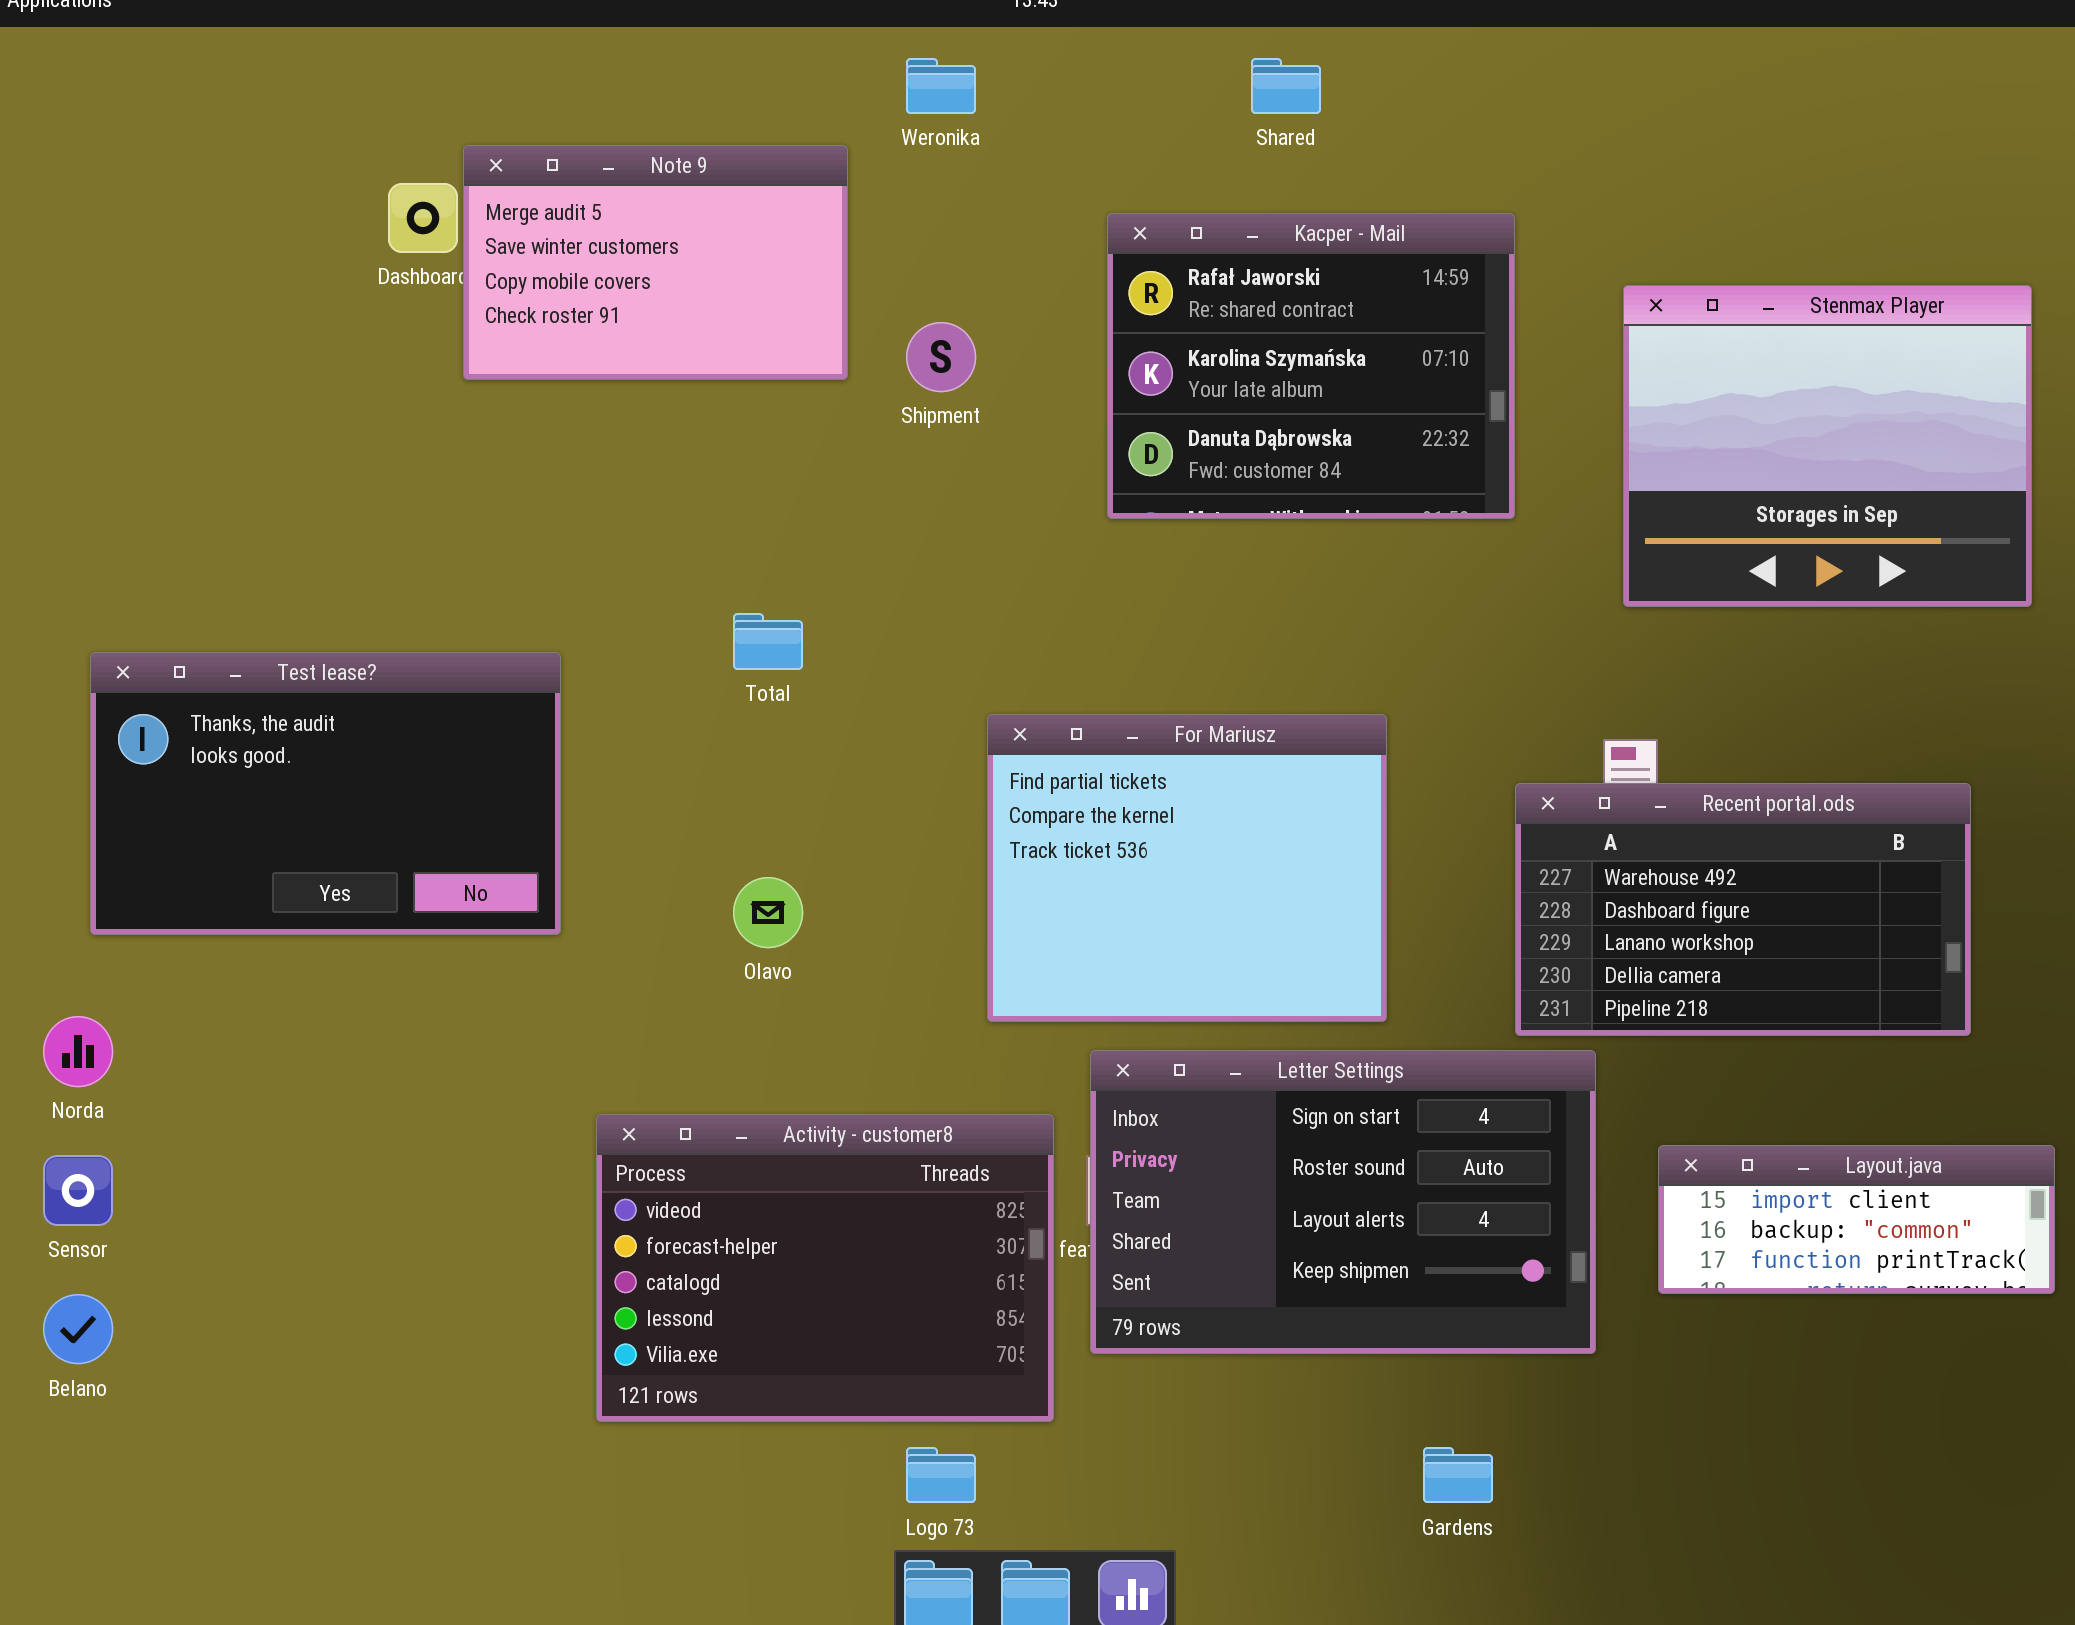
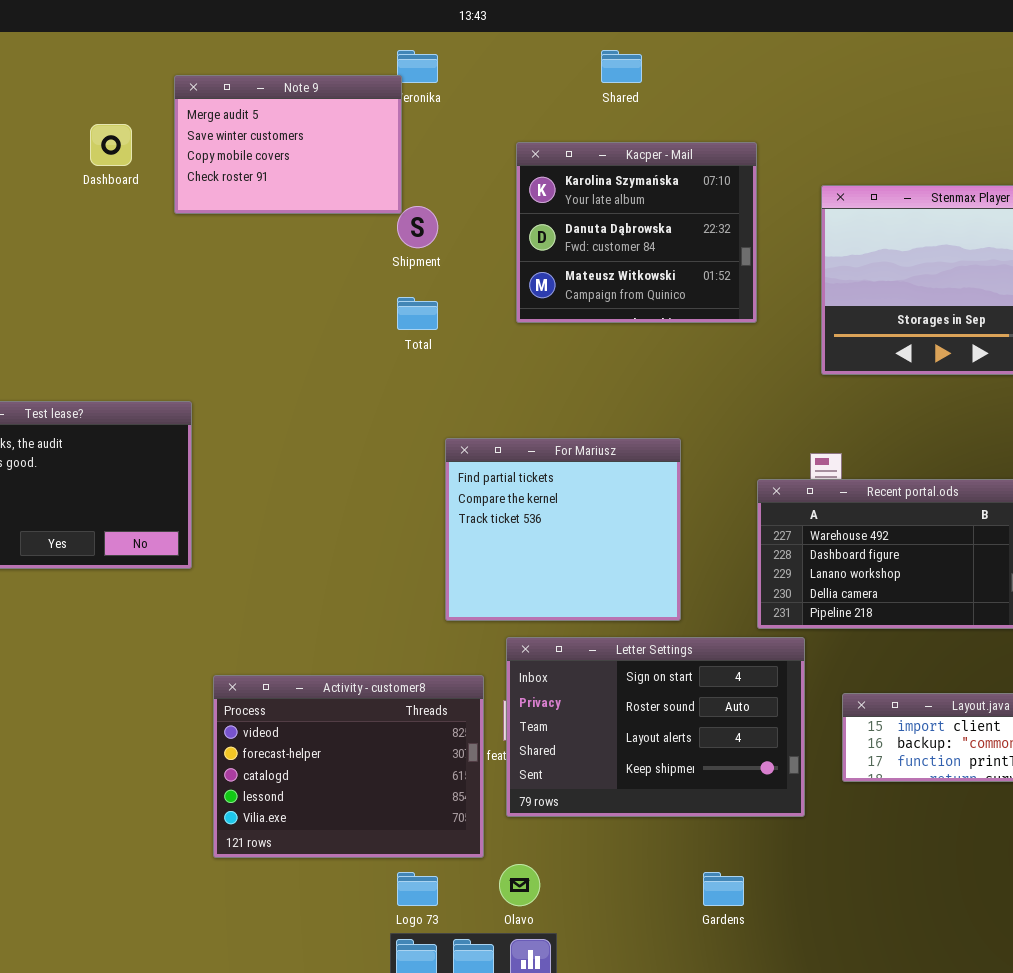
Note 9: [463,145,848,380] -> [174,75,402,214], moved
Kacper - Mail: [1107,213,1515,519] -> [516,142,757,323], scrolled down 1 row
Total: [733,613,803,670] -> [397,297,438,330], moved
Olavo: [733,877,803,948] -> [499,864,540,906], moved

